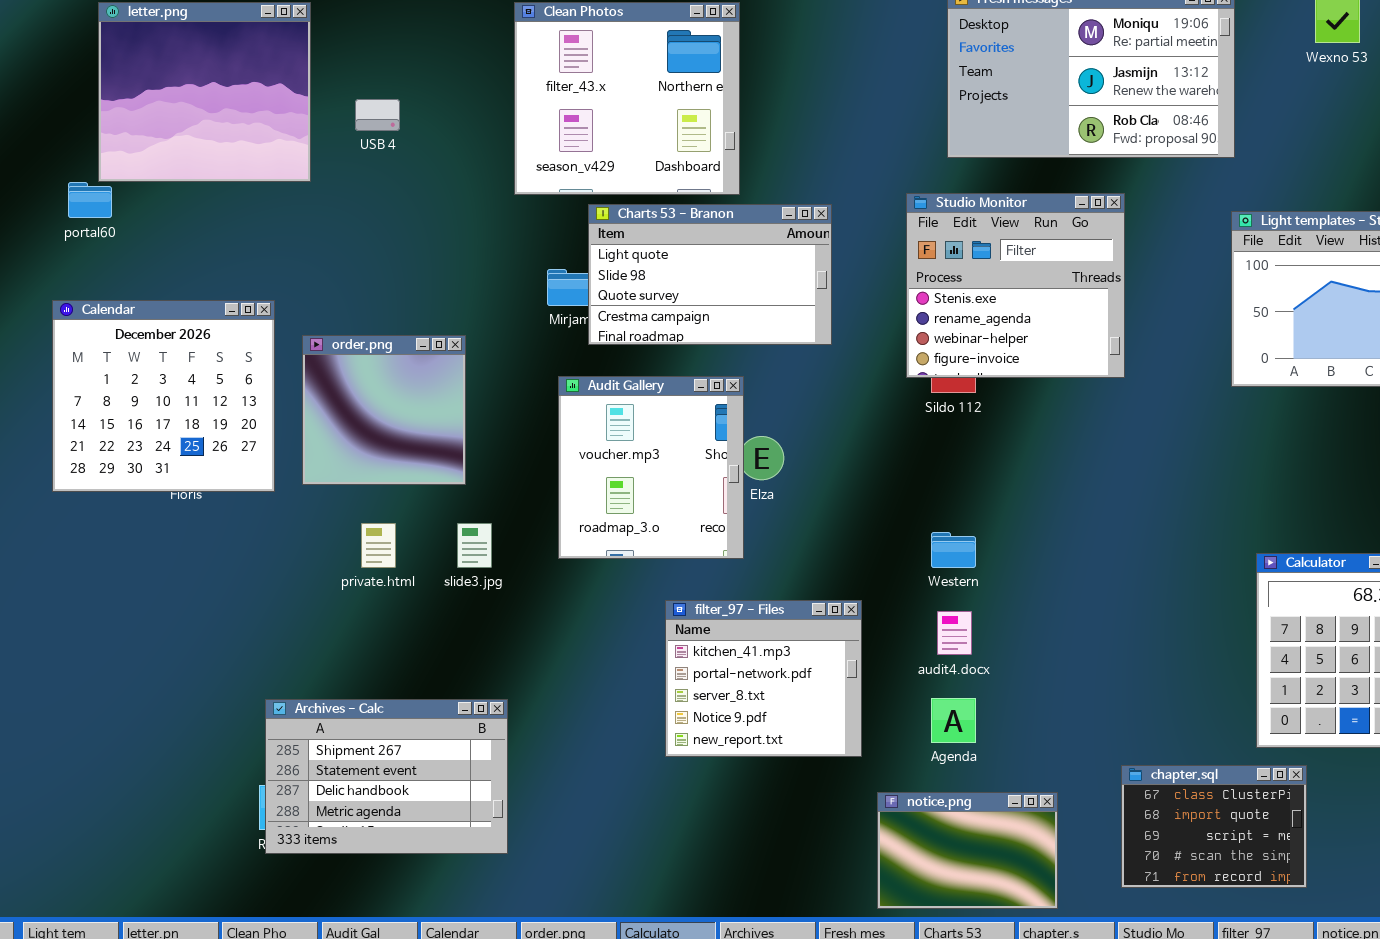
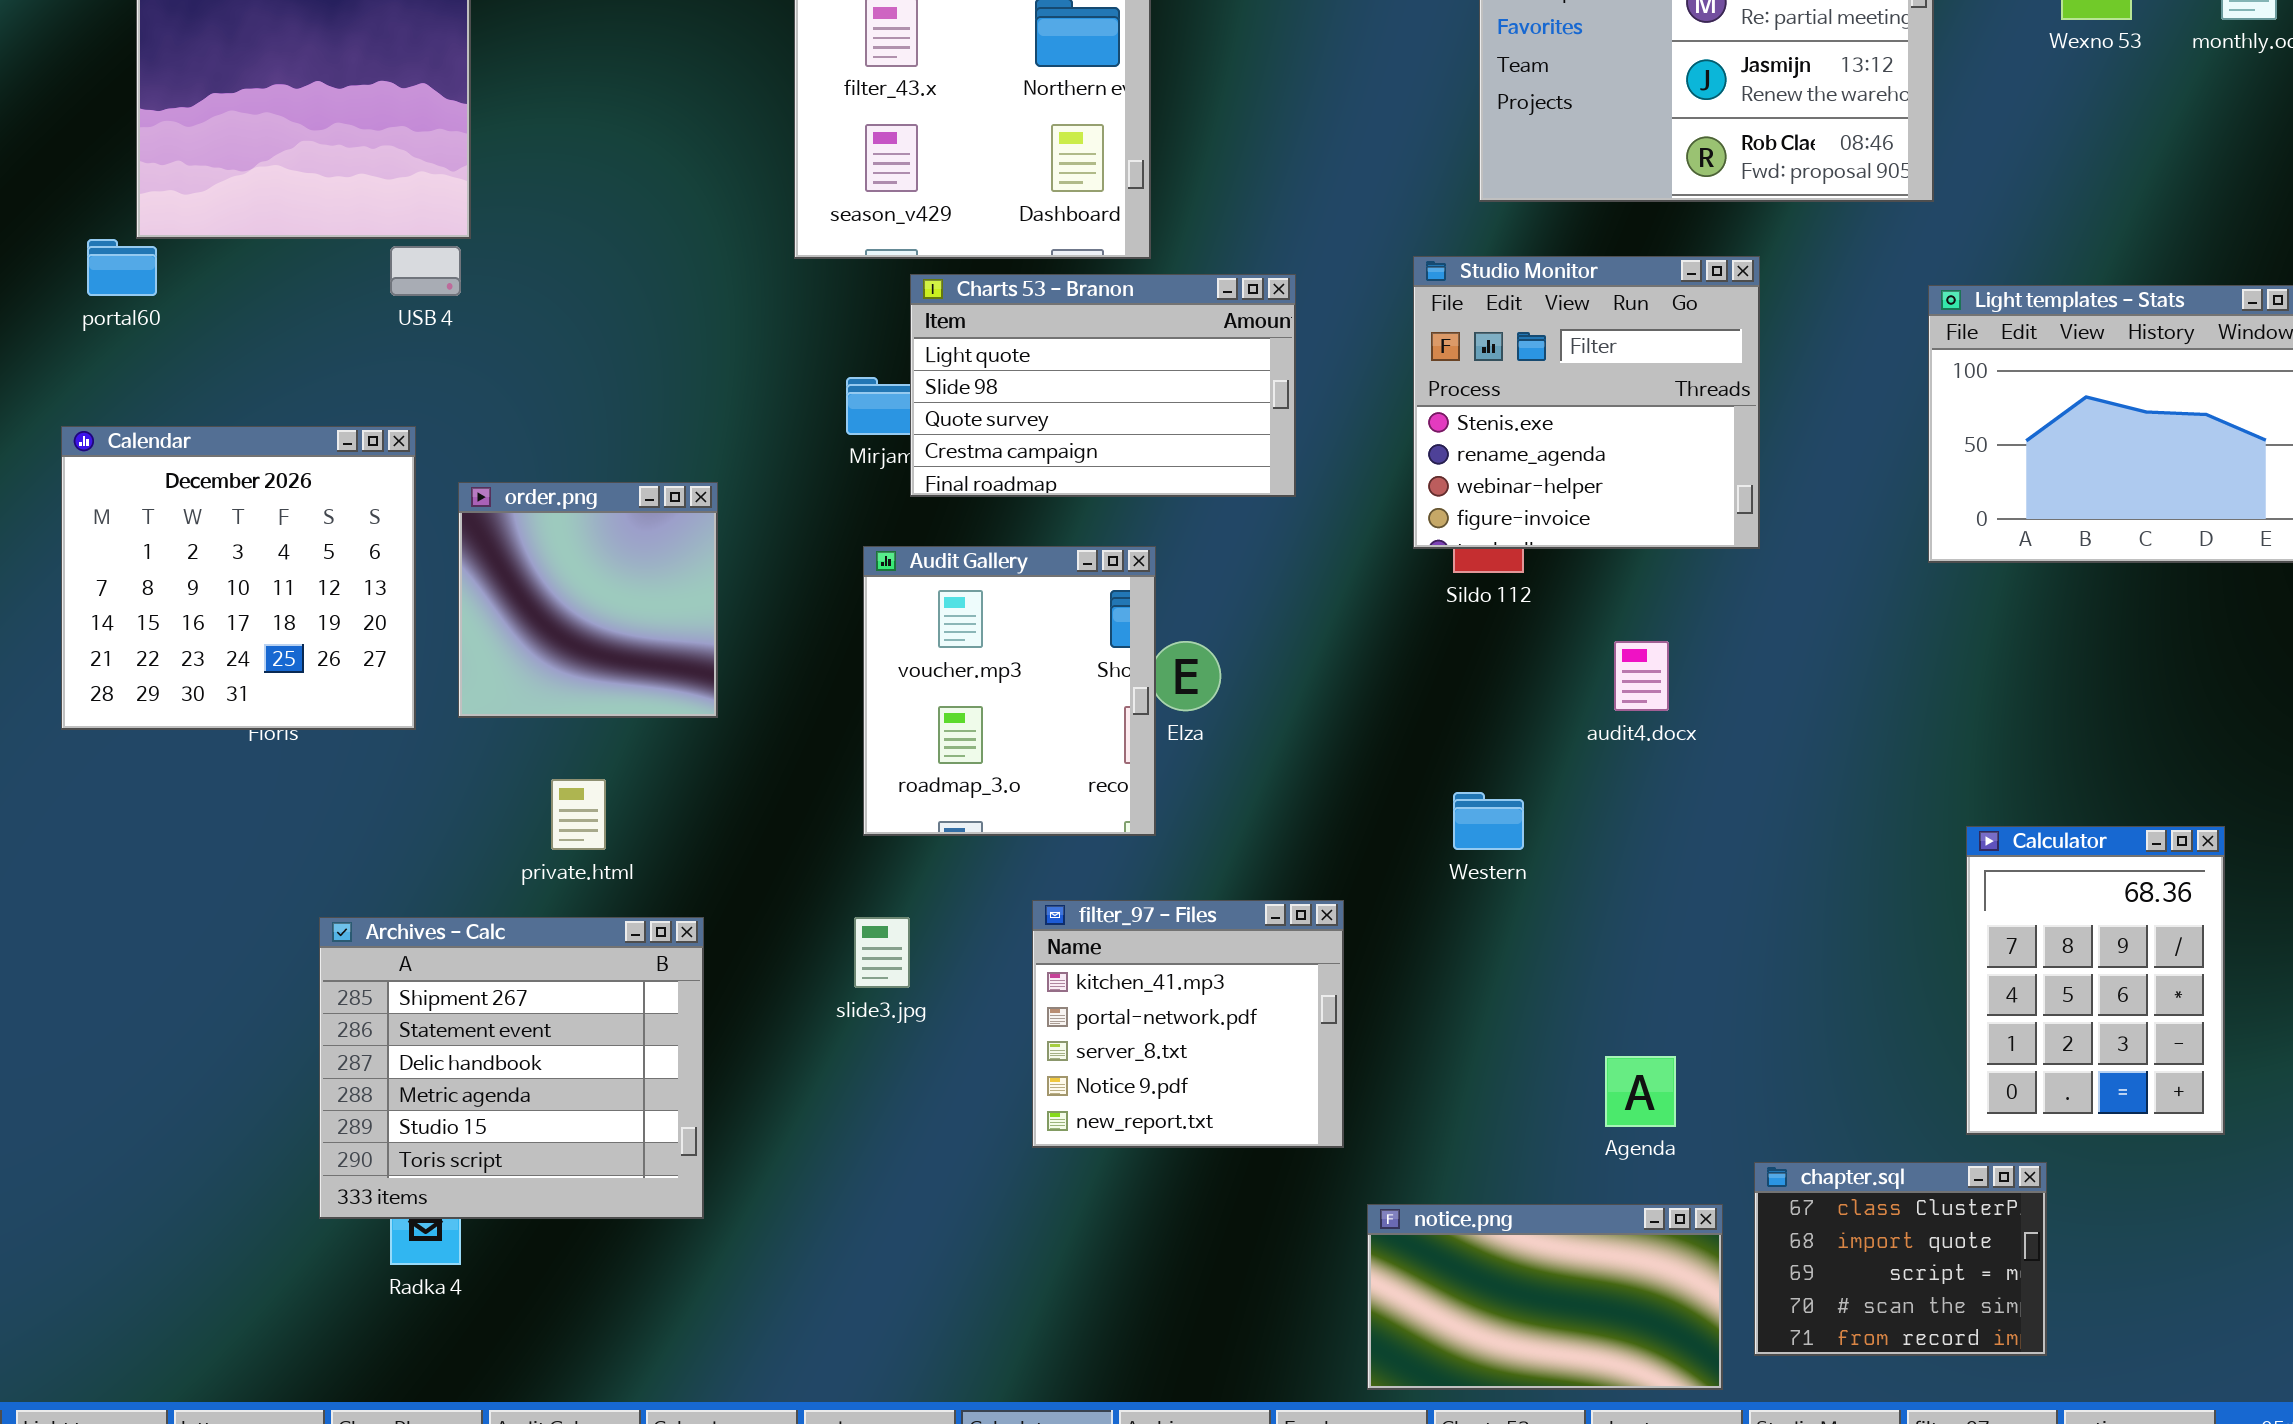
USB 4: [355,99,400,131] -> [390,246,461,296], moved
slide3.jpg: [457,523,492,568] -> [854,917,910,988], moved
audit4.docx: [937,611,972,655] -> [1614,641,1669,711], moved
Agenda: [931,698,976,743] -> [1605,1056,1676,1127], moved
Archives - Calc: [265,699,508,854] -> [319,917,704,1219], moved, resized
notice.png: [877,792,1058,909] -> [1367,1204,1723,1390], resized

